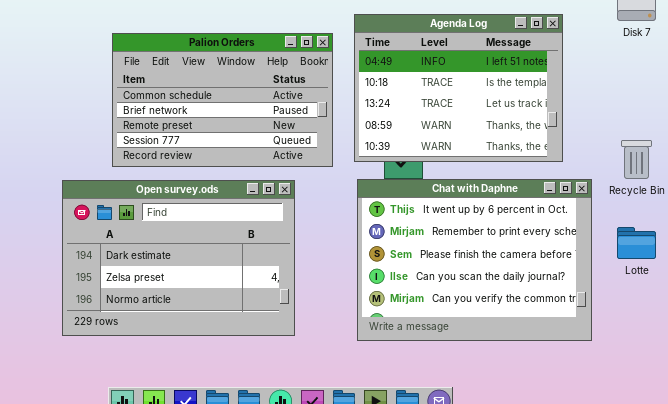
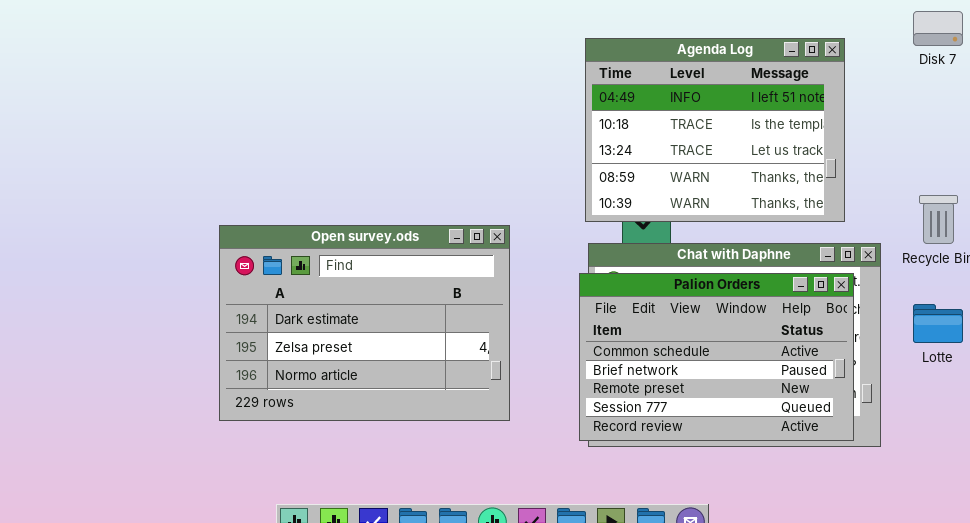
Palion Orders: [112,33,333,167] -> [579,273,854,441], moved
Open survey.ods: [62,180,295,336] -> [219,225,510,421], moved

